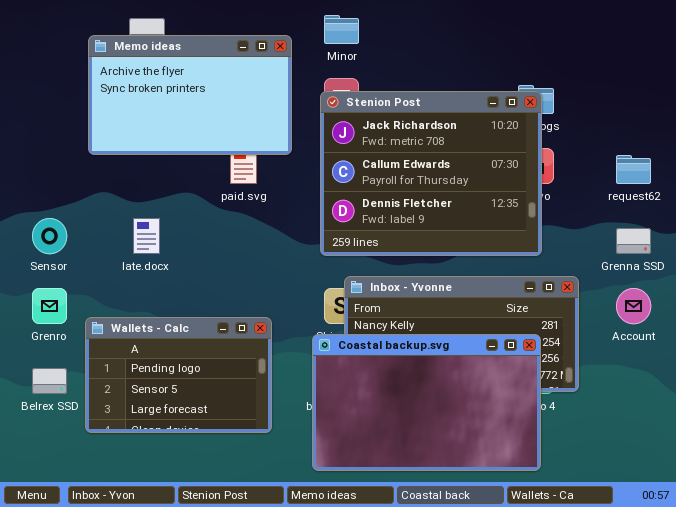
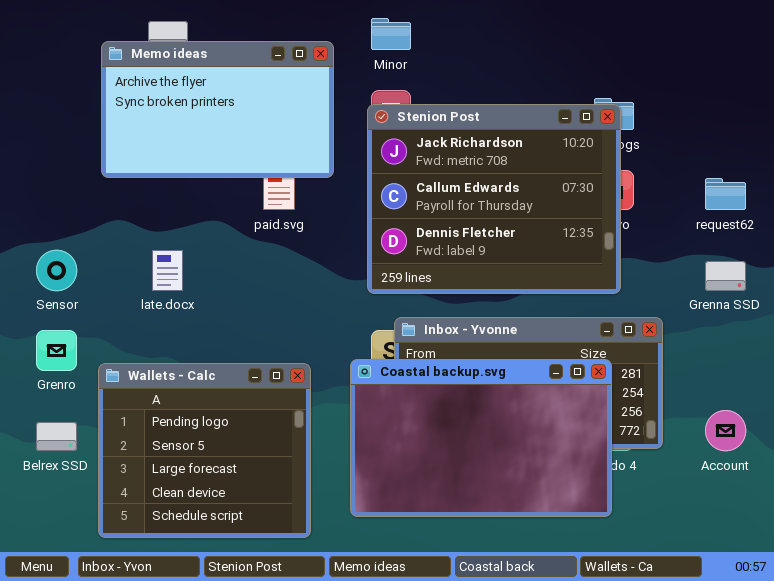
Account: [616,288,651,324] -> [705,410,746,451], moved
Wallets - Calc: [85,317,272,433] -> [98,363,311,538], resized
Coastal backup.svg: [312,334,541,471] -> [350,359,612,517], moved

